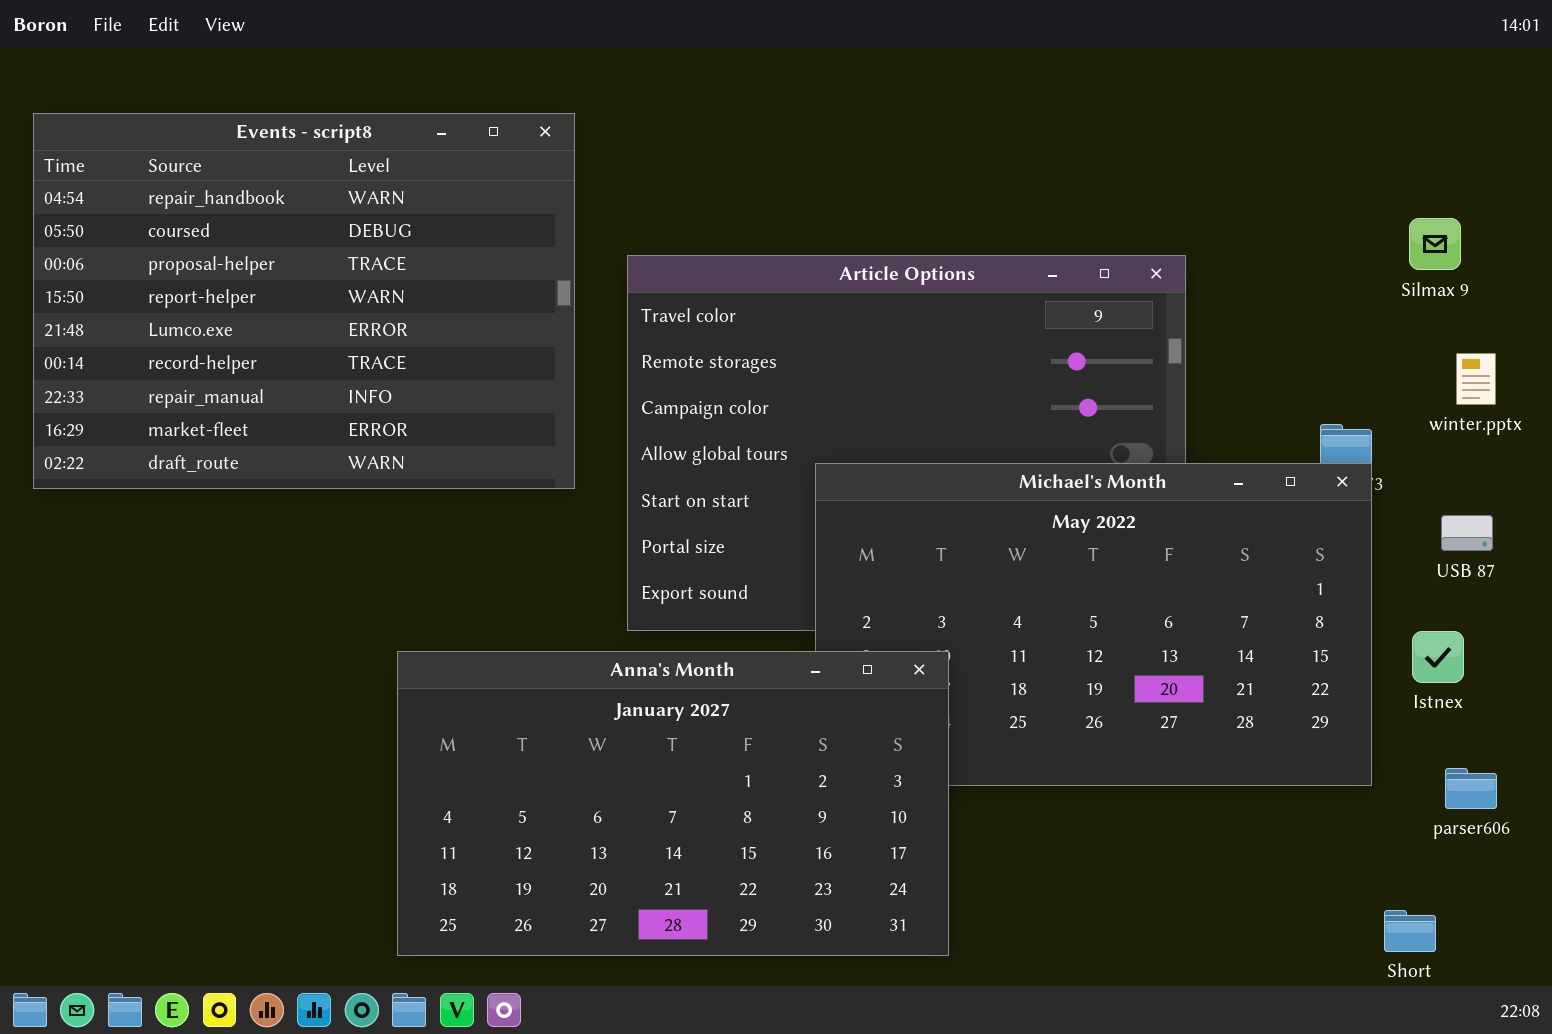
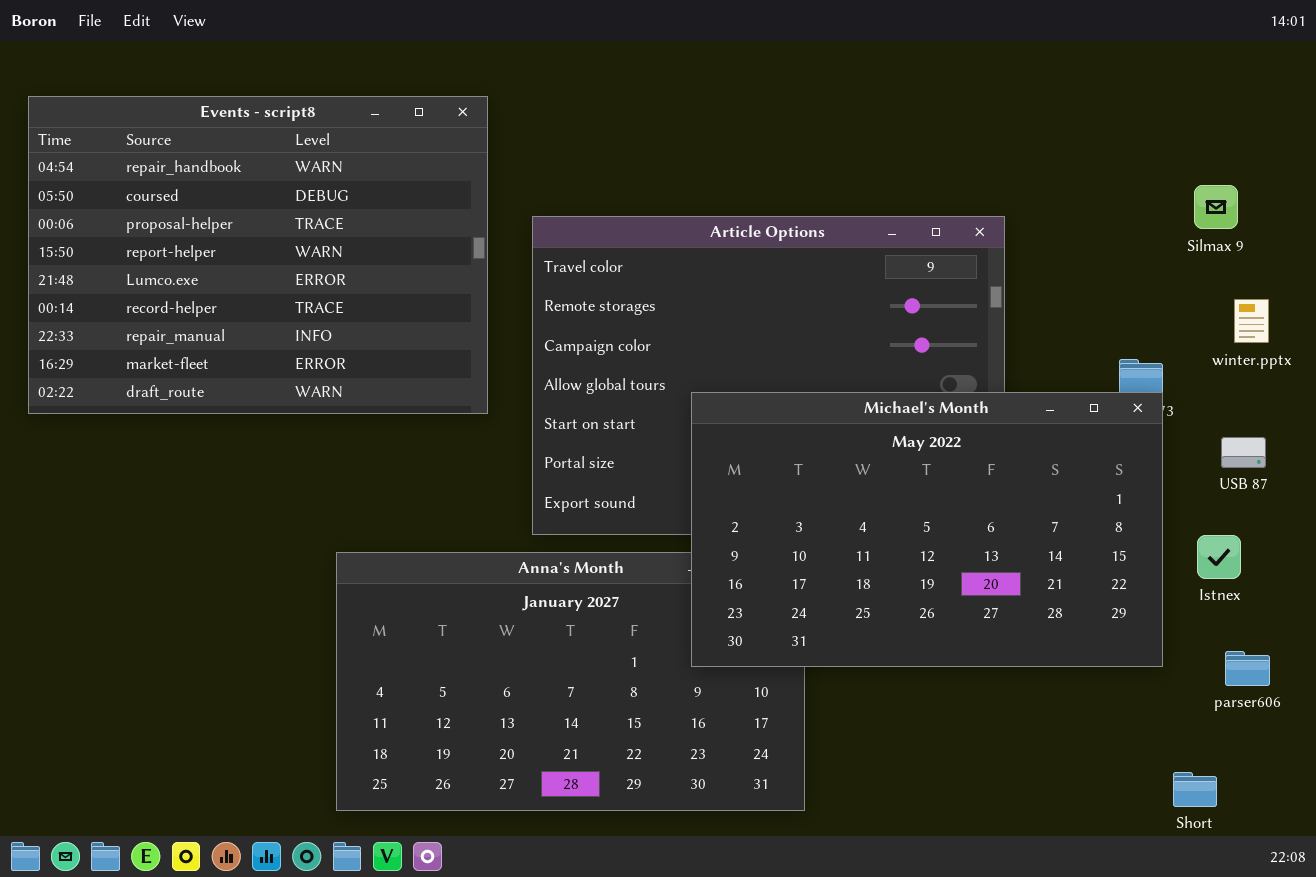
Michael's Month: [815,463,1372,786] -> [691,392,1163,667], raised

